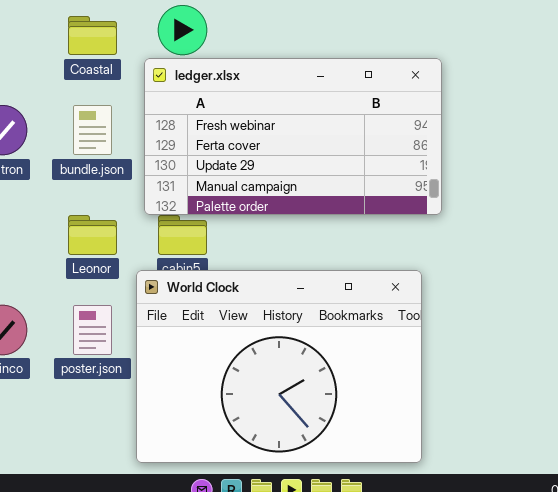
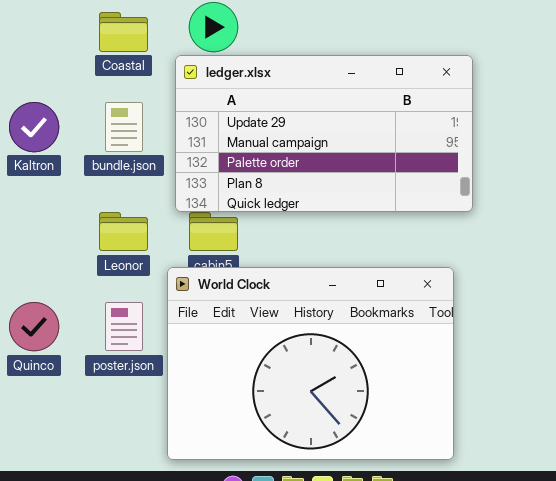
ledger.xlsx: [144,58,442,215] -> [175,55,473,212], scrolled down 2 rows

